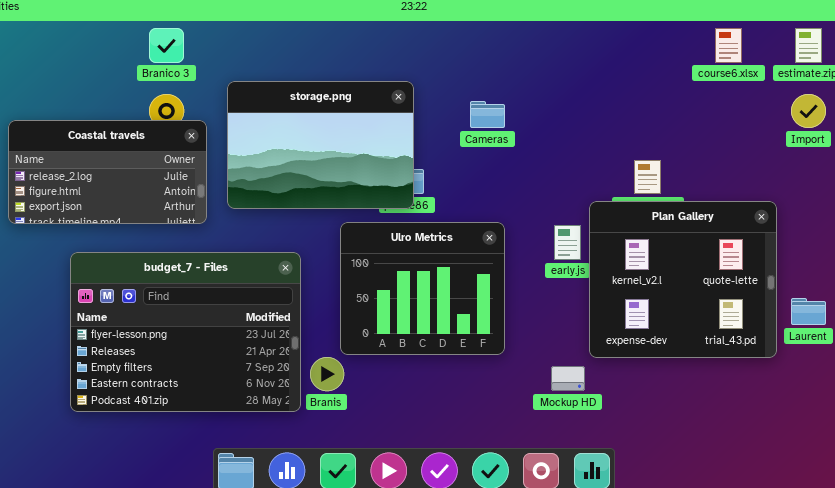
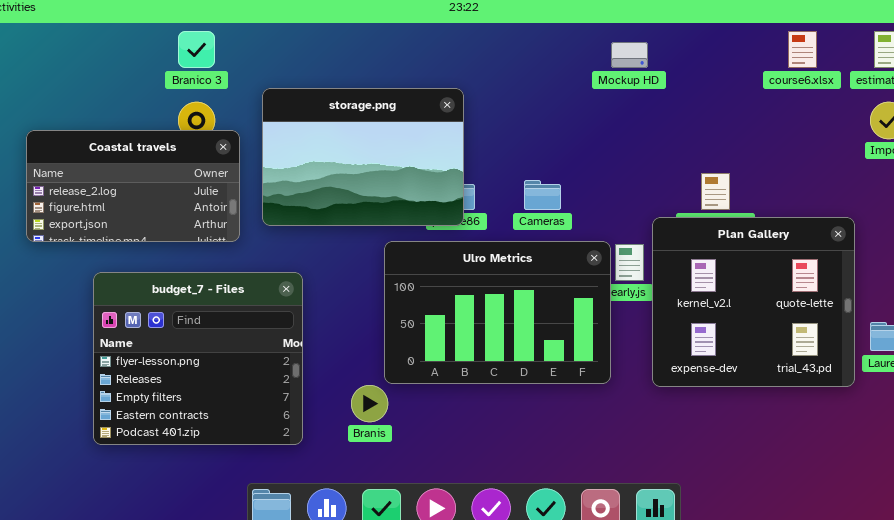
Cameras: [470,101,505,128] -> [524,180,561,210], moved
Ulro Metrics: [340,222,505,355] -> [384,241,611,384], resized
budget_7 - Files: [70,252,301,412] -> [93,272,303,445], resized
Mockup HD: [551,366,585,391] -> [611,42,648,68], moved

